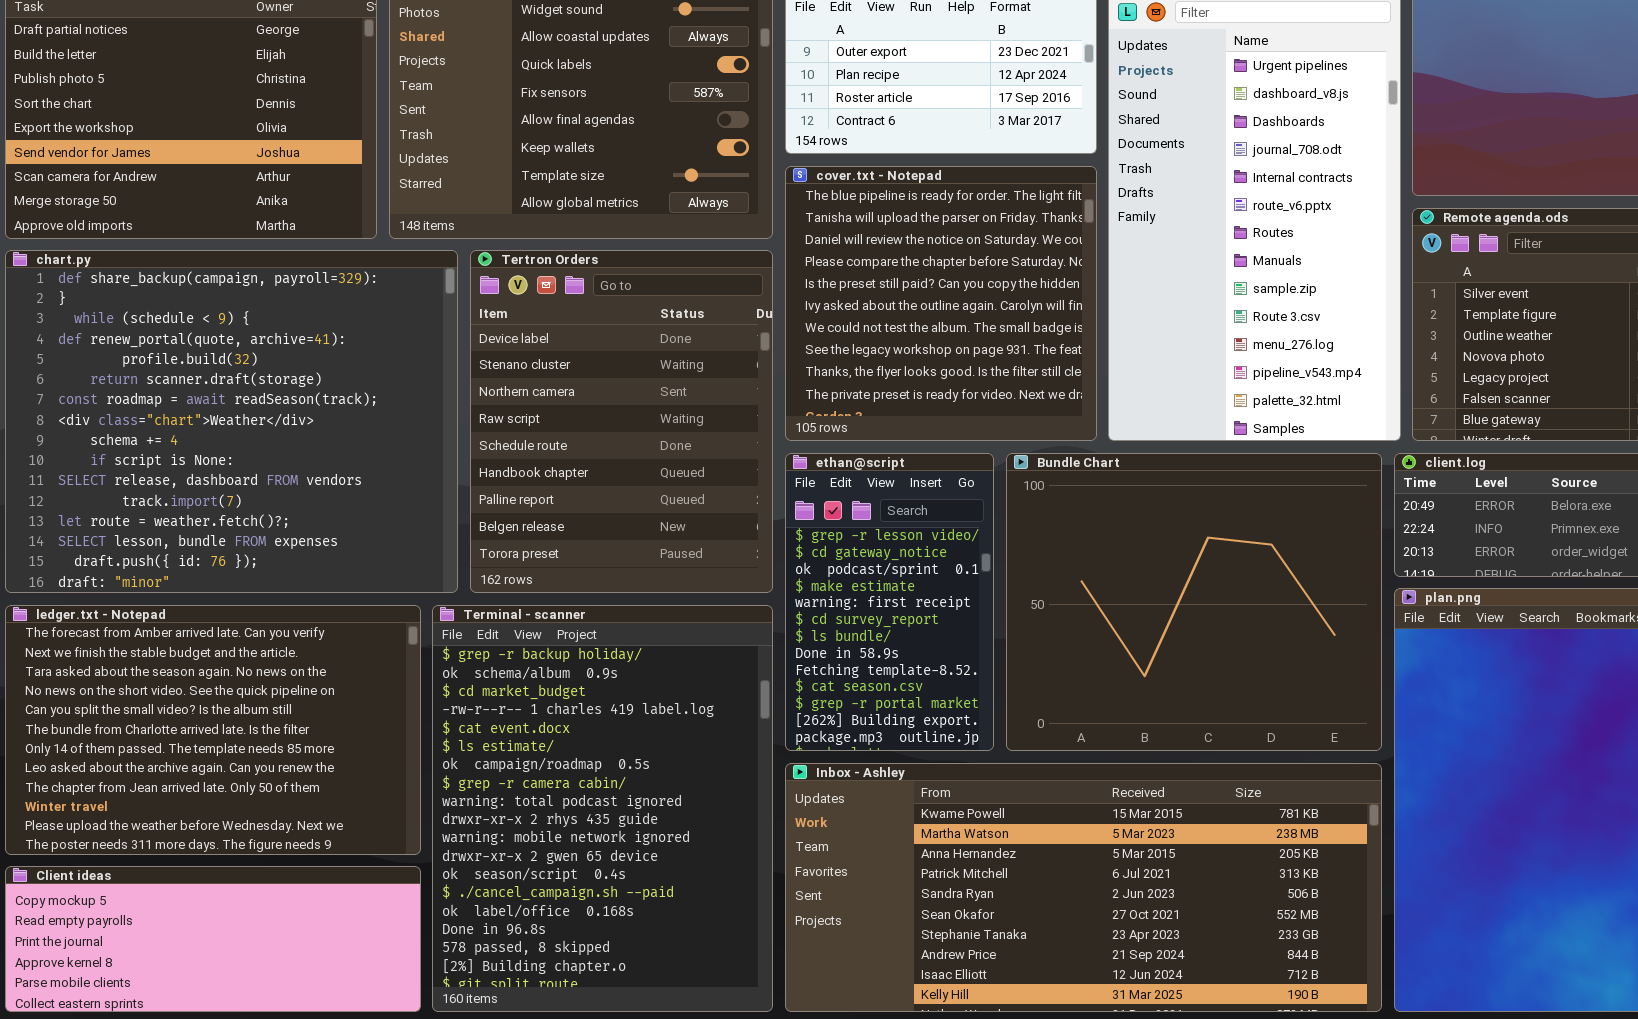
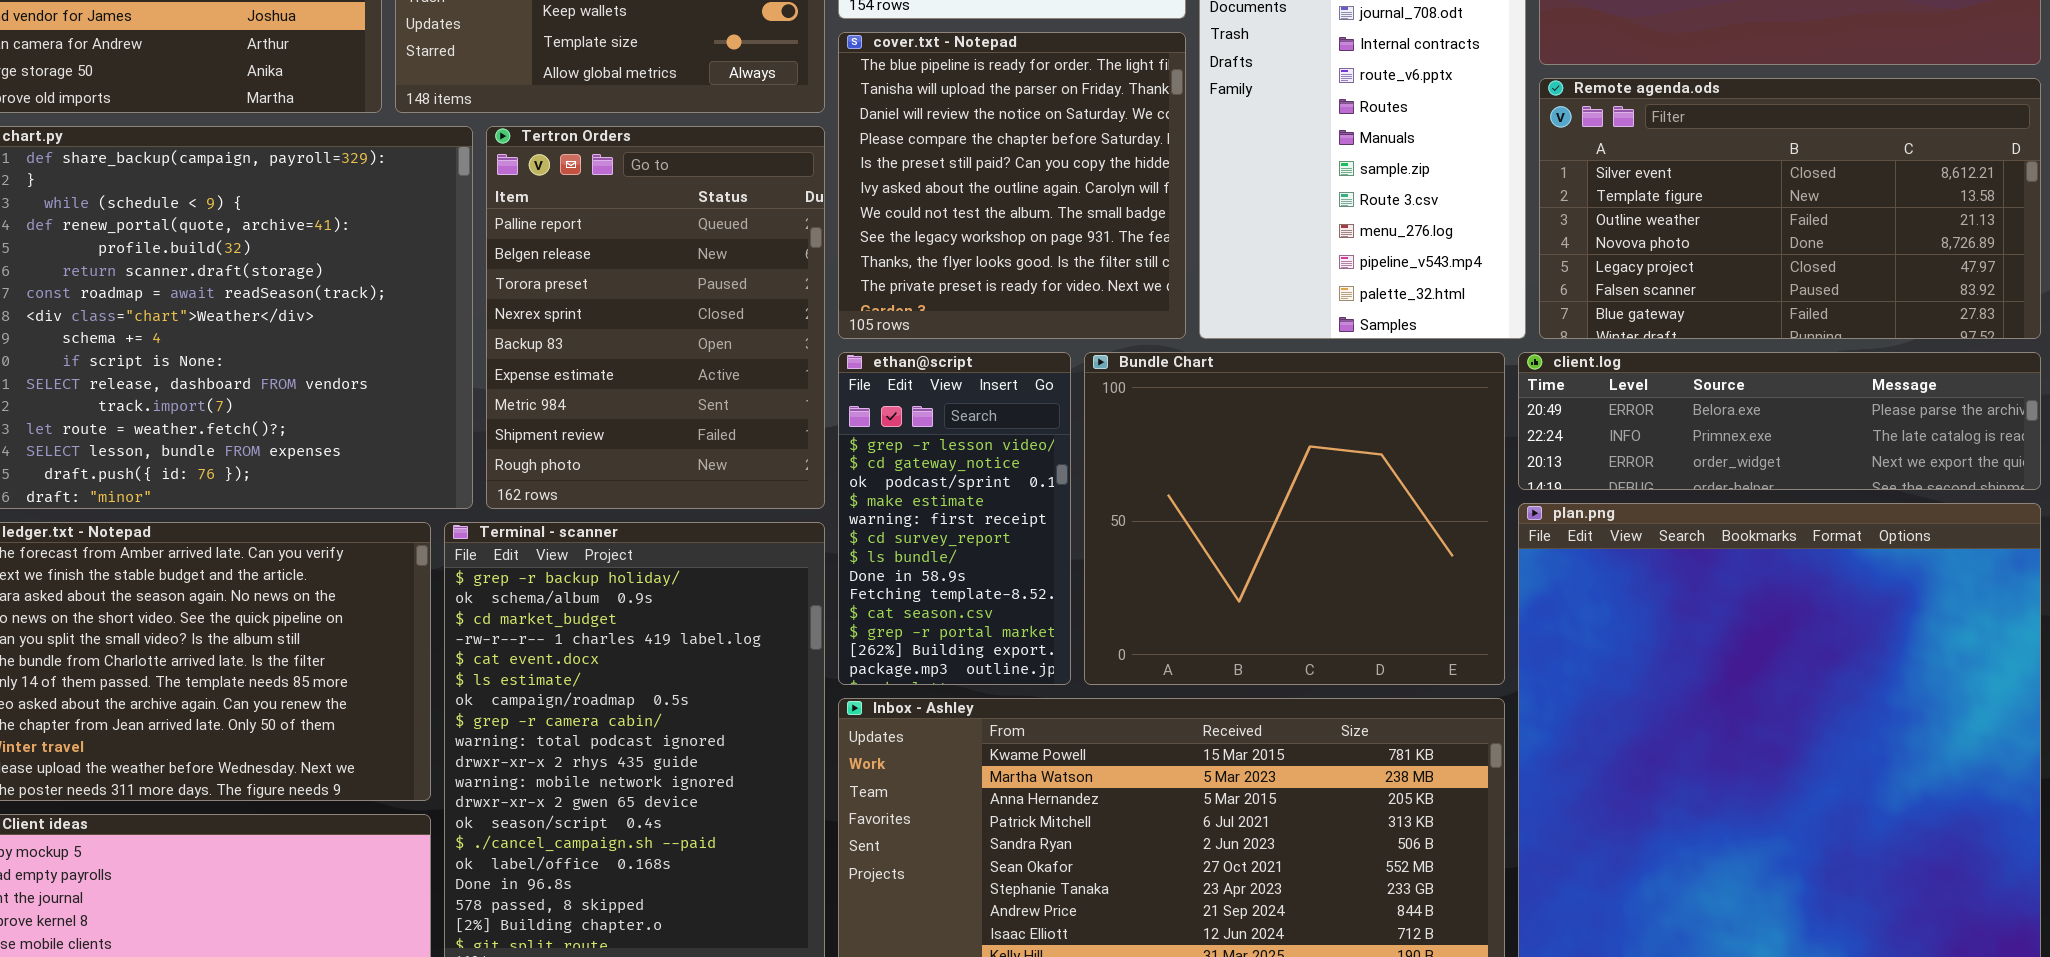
Tertron Orders: [470,250,773,593] -> [486,126,825,509], scrolled down 6 rows

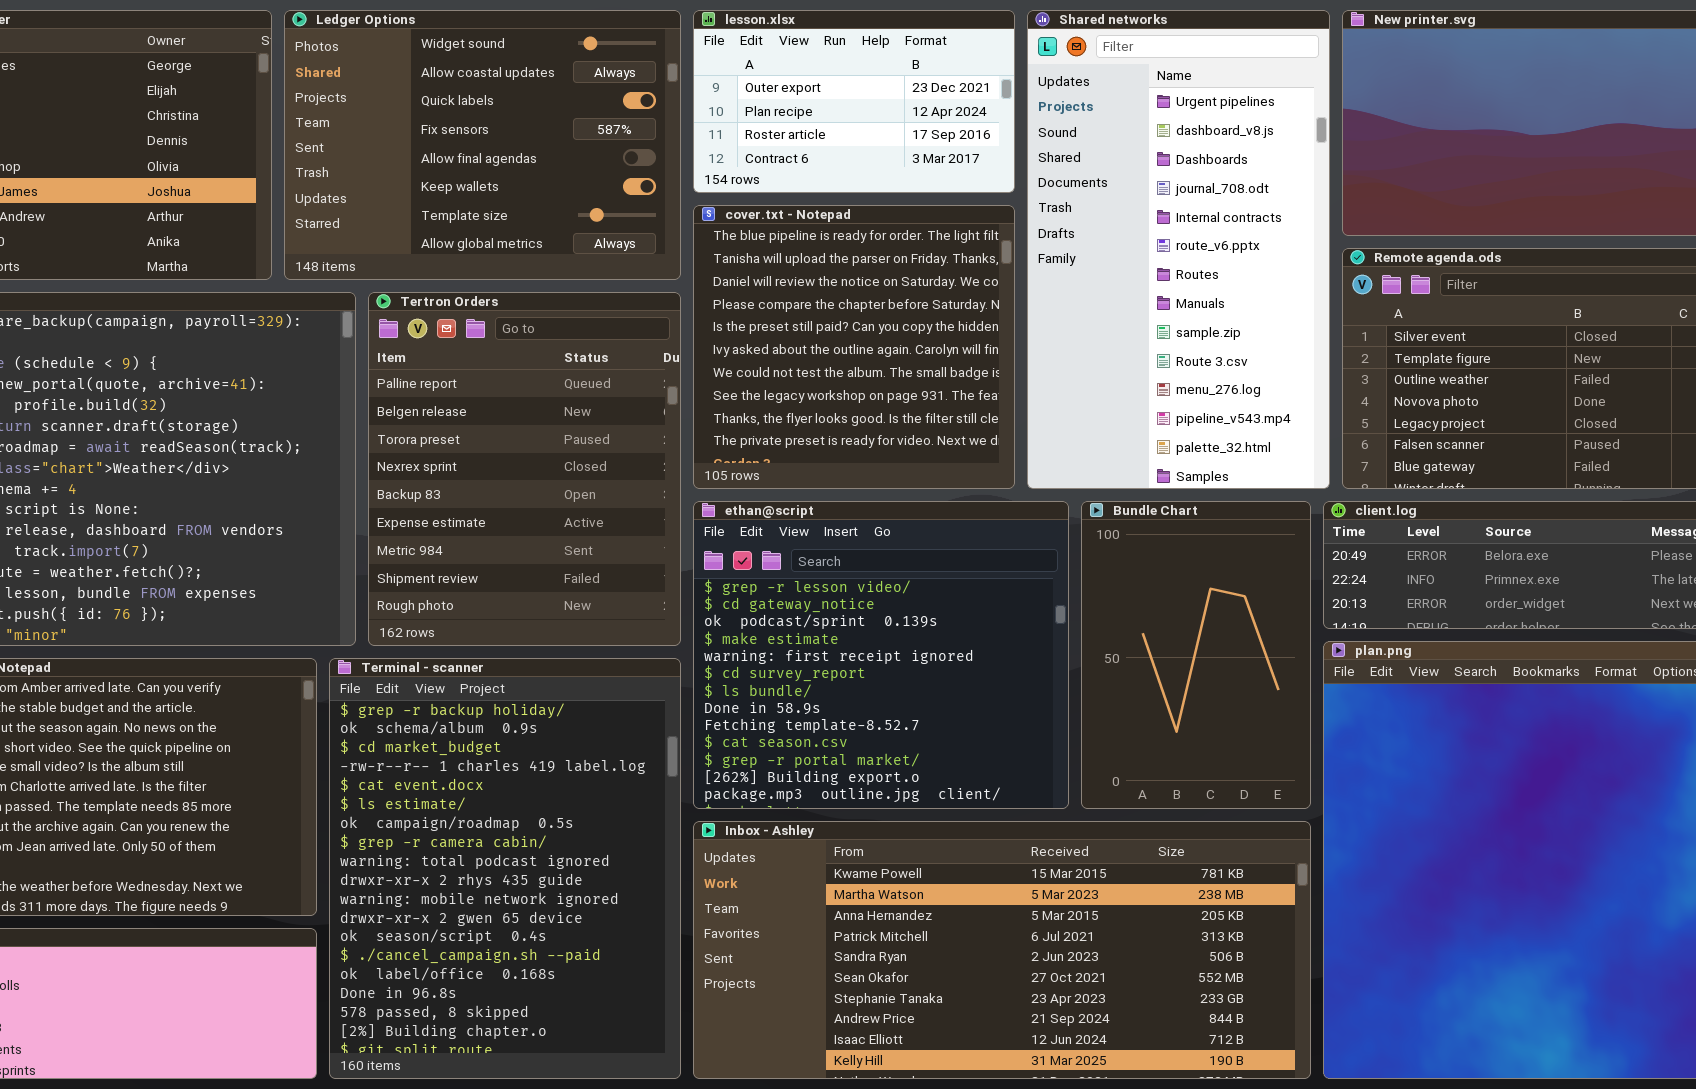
ethan@script: [838,352,1071,685] -> [693,501,1069,809], resized
Bundle Chart: [1084,352,1505,685] -> [1081,501,1311,809], resized

